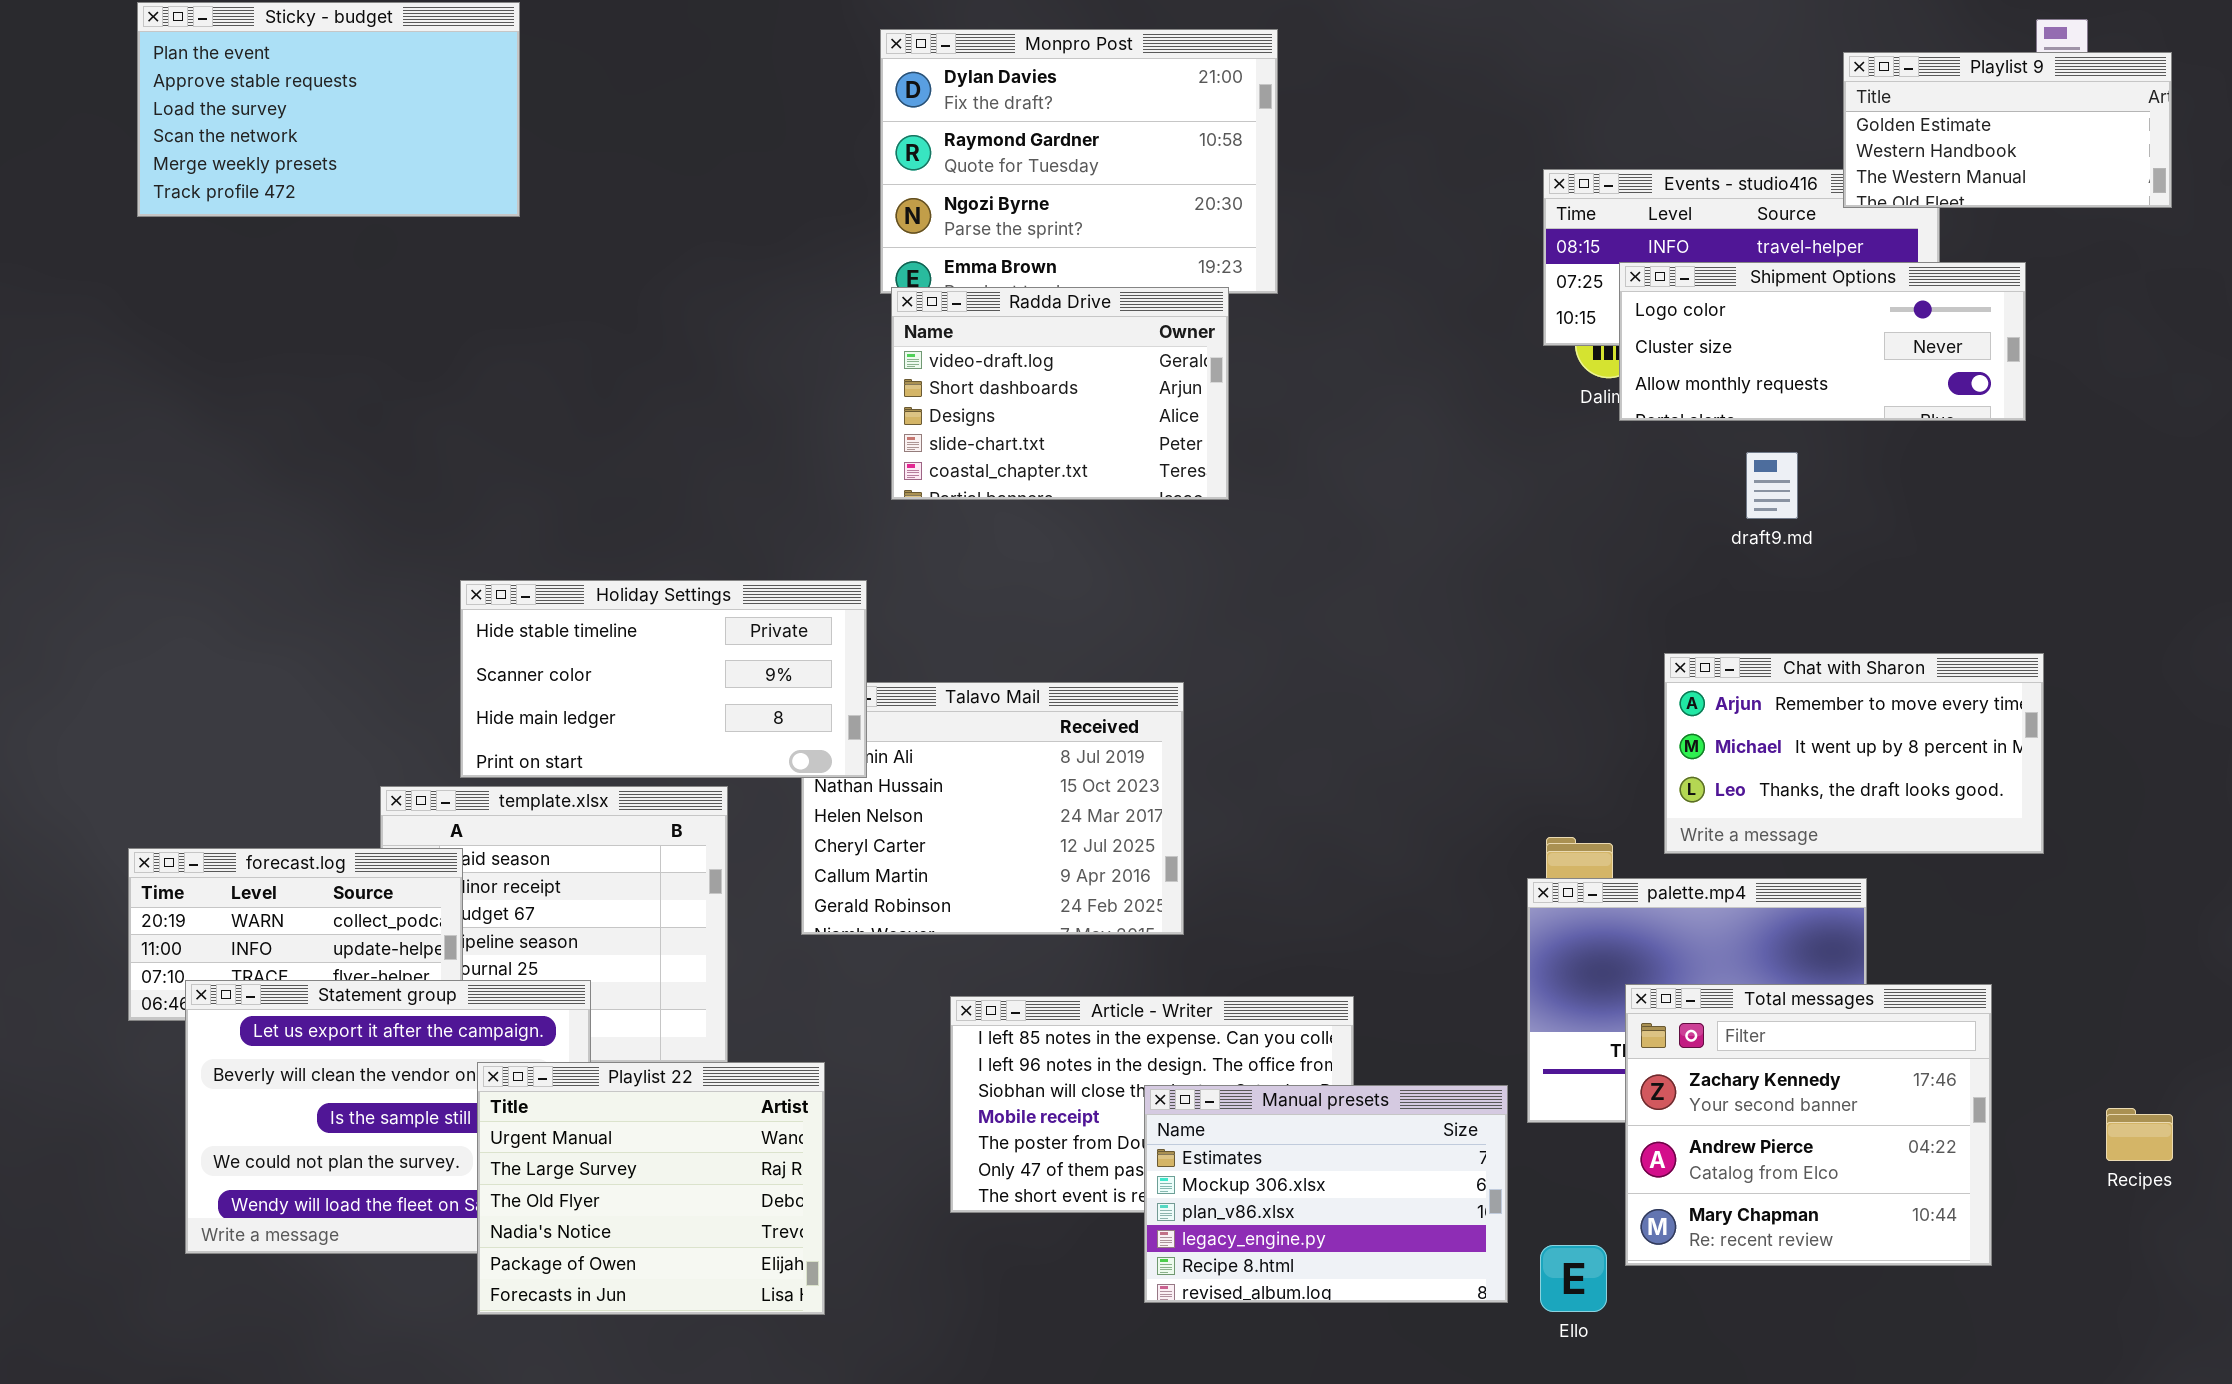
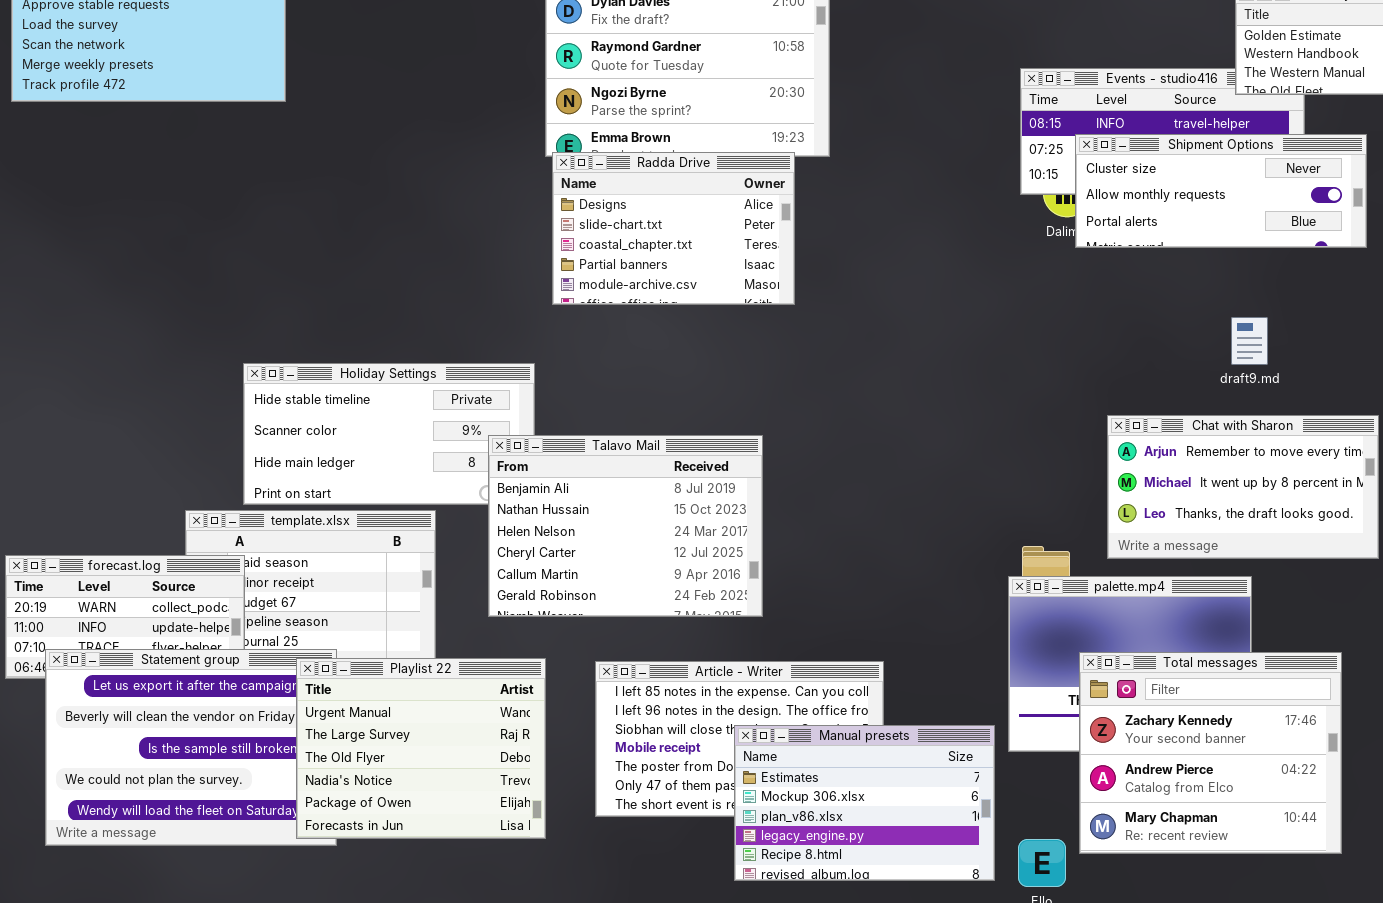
Shipment Options: [1619,262,2026,421] -> [1075,134,1367,248], scrolled down 1 row
Radda Drive: [891,287,1229,500] -> [552,152,795,305], scrolled down 2 rows
draft9.md: [1746,452,1798,519] -> [1231,317,1268,365], moved
Talavo Mail: [801,682,1184,935] -> [488,435,763,617], raised
Playlist 22: [477,1062,825,1315] -> [296,658,546,839], moved

